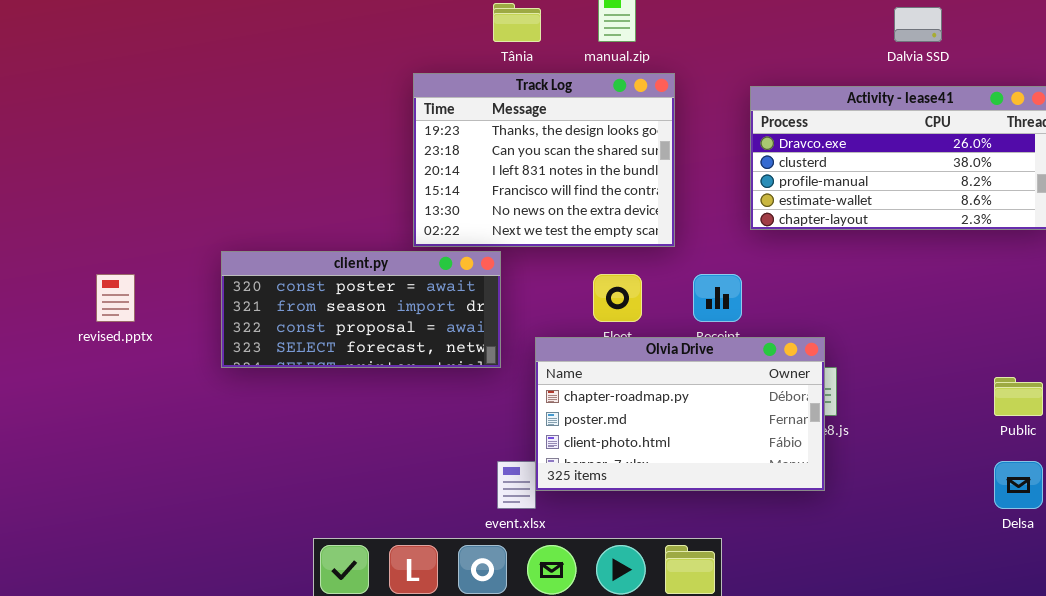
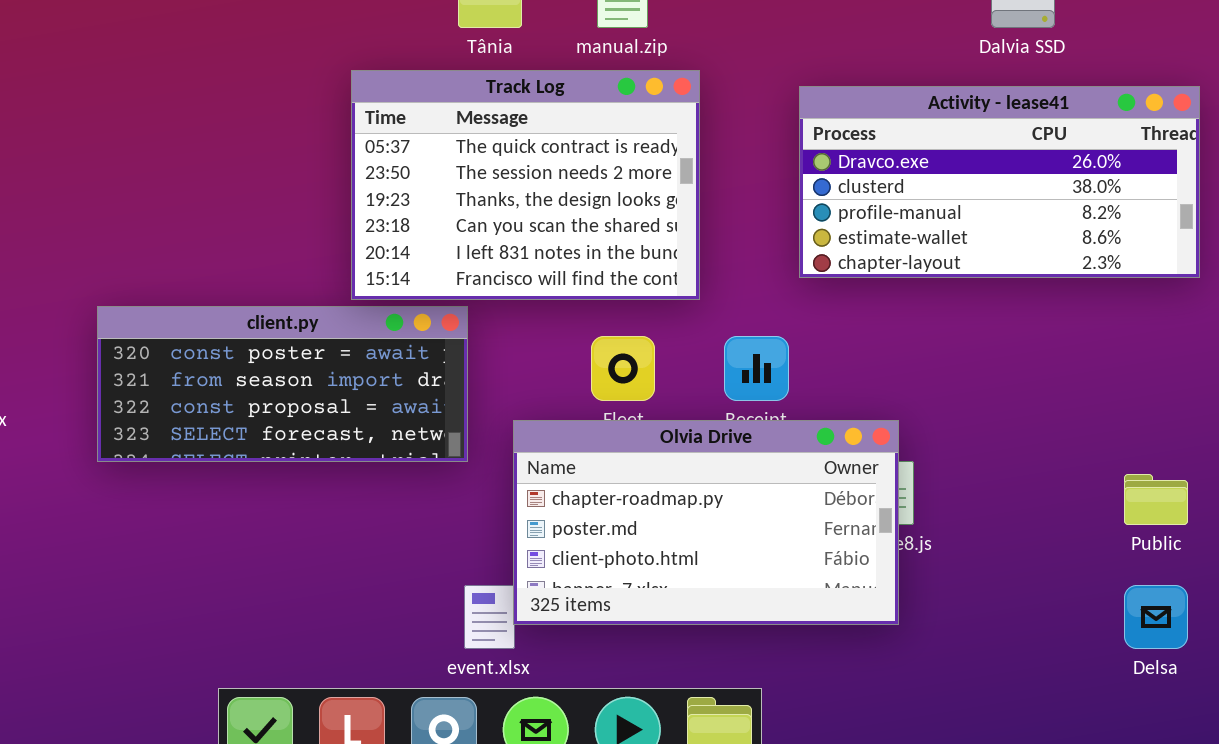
Track Log: [413,73,675,247] -> [351,70,700,300], scrolled up 2 rows

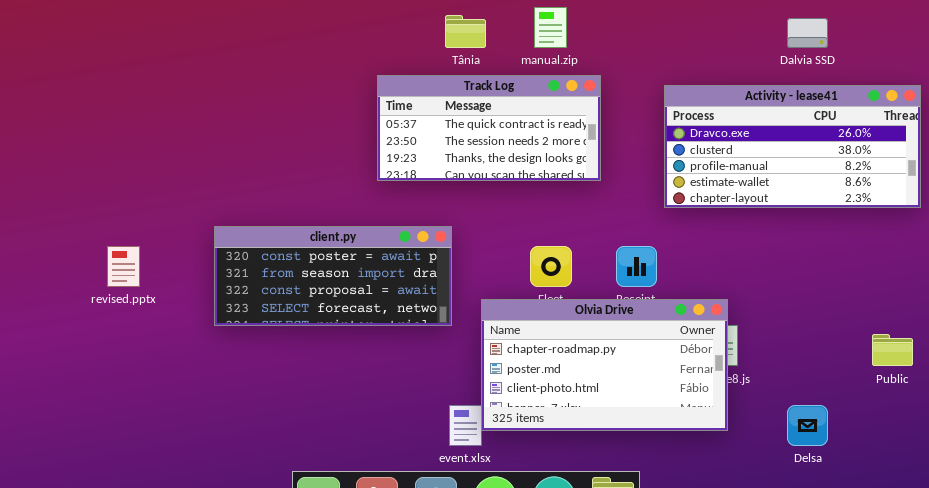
Track Log: [351,70,700,300] -> [377,75,601,181], resized
Delsa: [1124,585,1188,649] -> [787,405,828,446], moved

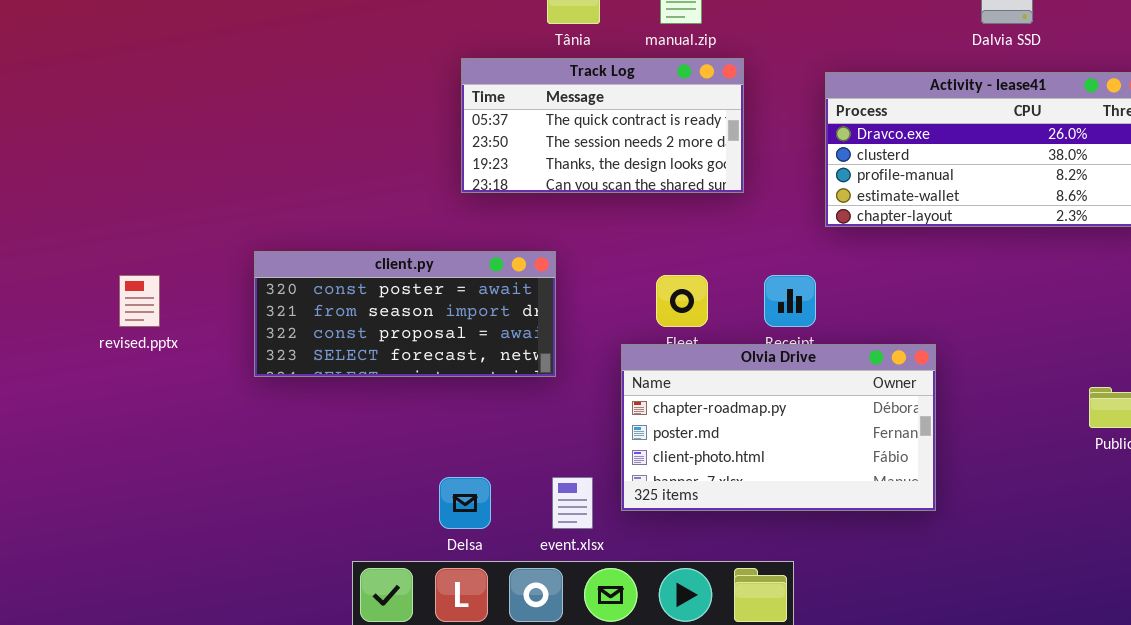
Olvia Drive: [481,299,728,431] -> [621,344,936,511], moved
Delsa: [787,405,828,446] -> [439,477,491,529], moved

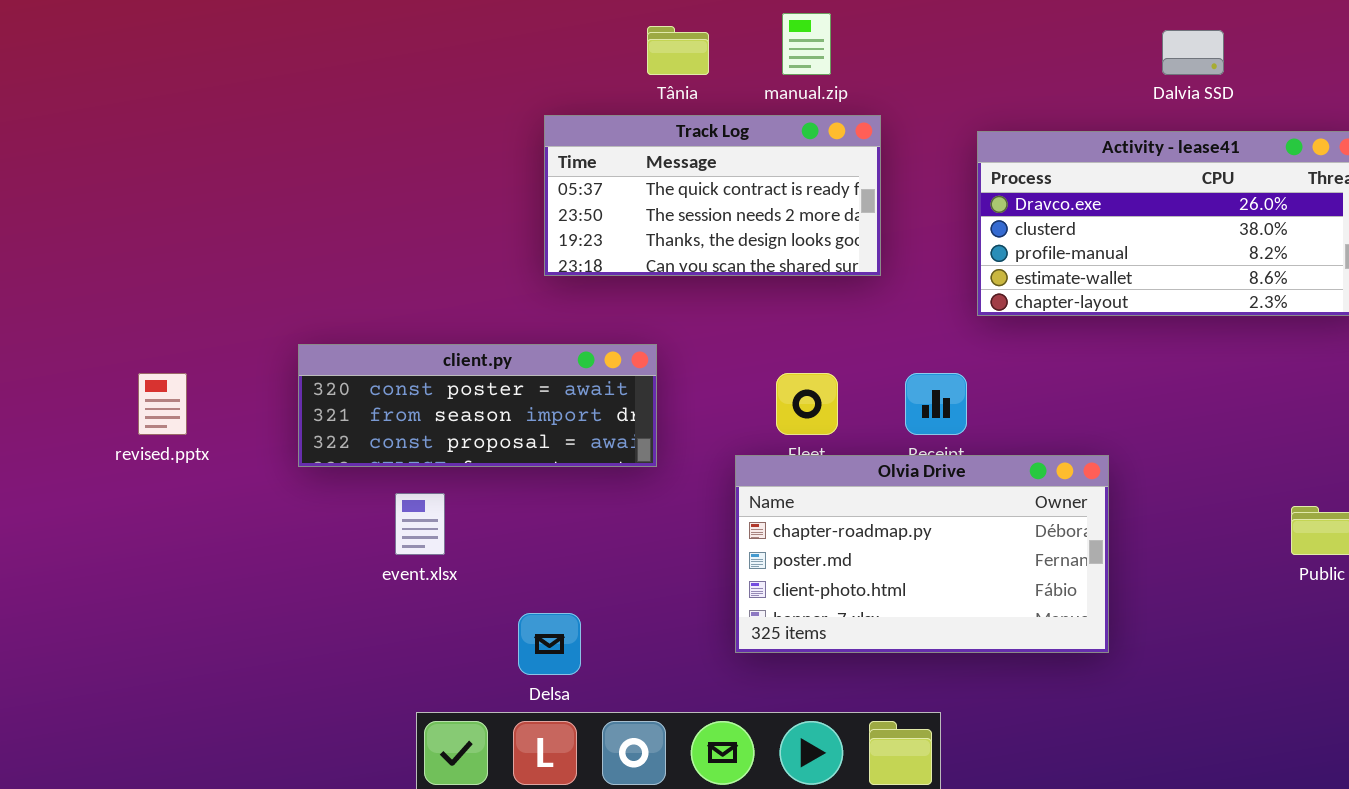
client.py: [254,251,556,377] -> [298,344,657,467], resized
event.xlsx: [552,477,593,529] -> [395,493,445,555], moved

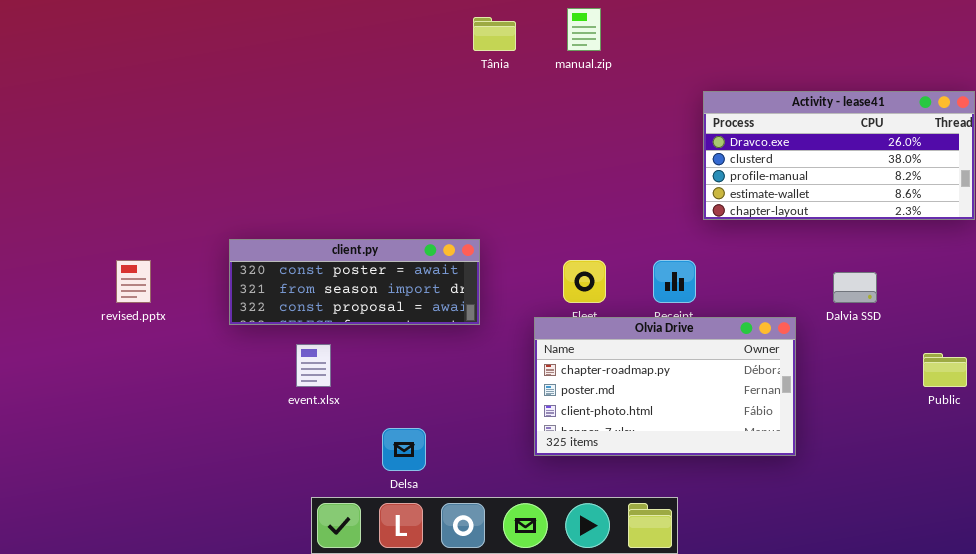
Dalvia SSD: [1162,30,1224,75] -> [833,272,877,303], moved
Track Log: [544,115,881,276] -> none, closed

